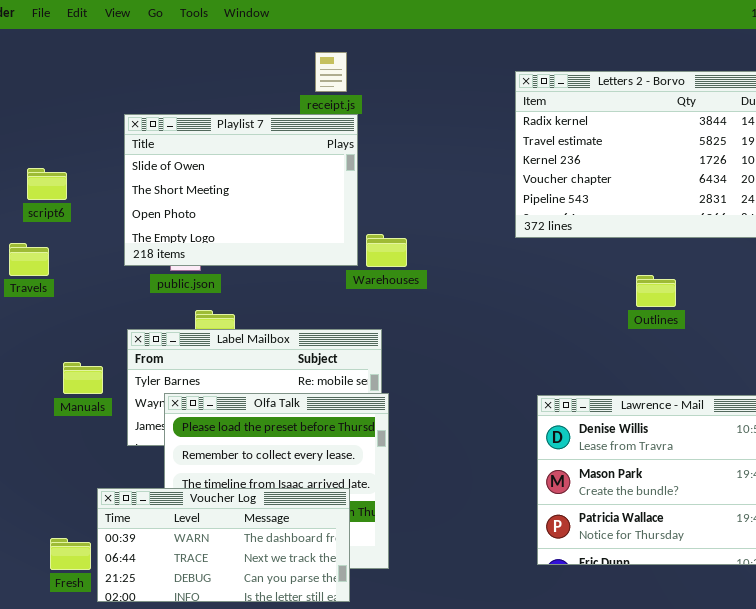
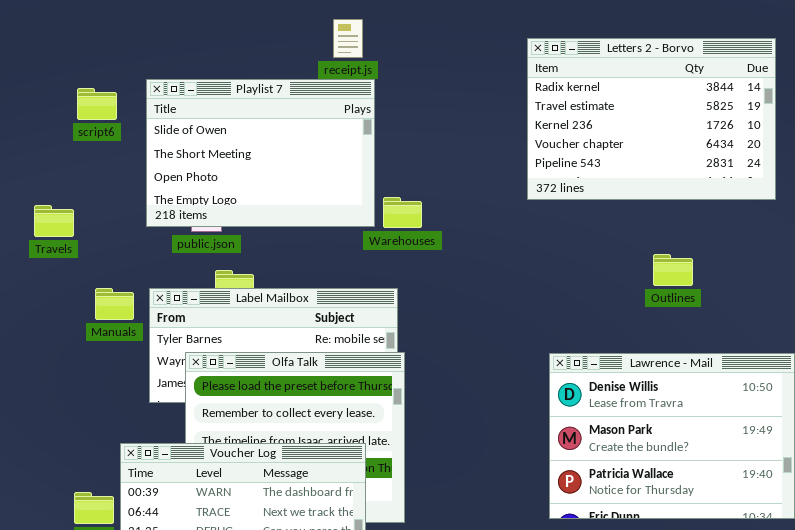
script6: [27,168,67,200] -> [77,88,117,120], moved
Outlines: [636,275,676,307] -> [653,254,693,286], moved
Manuals: [63,362,103,394] -> [95,288,134,320], moved

